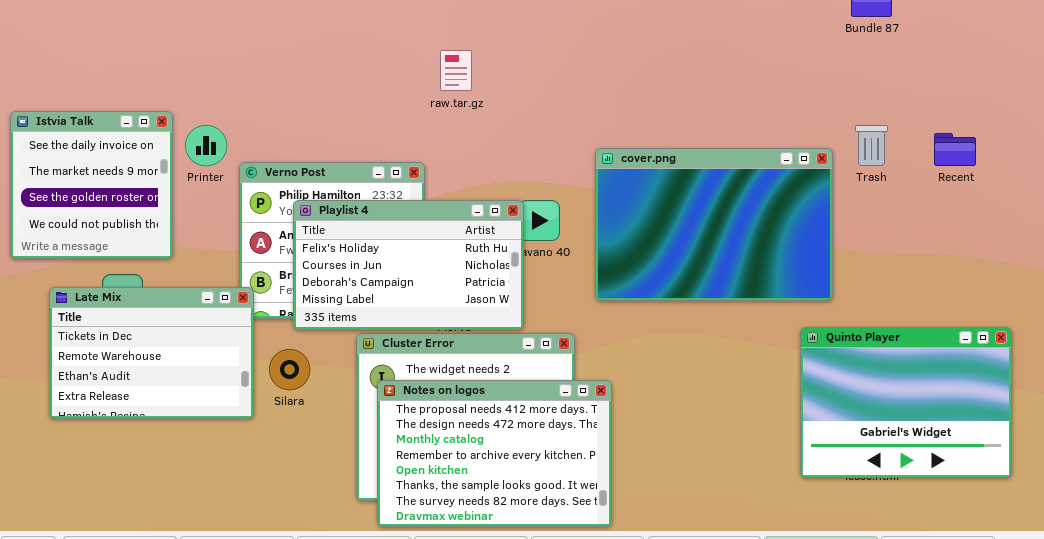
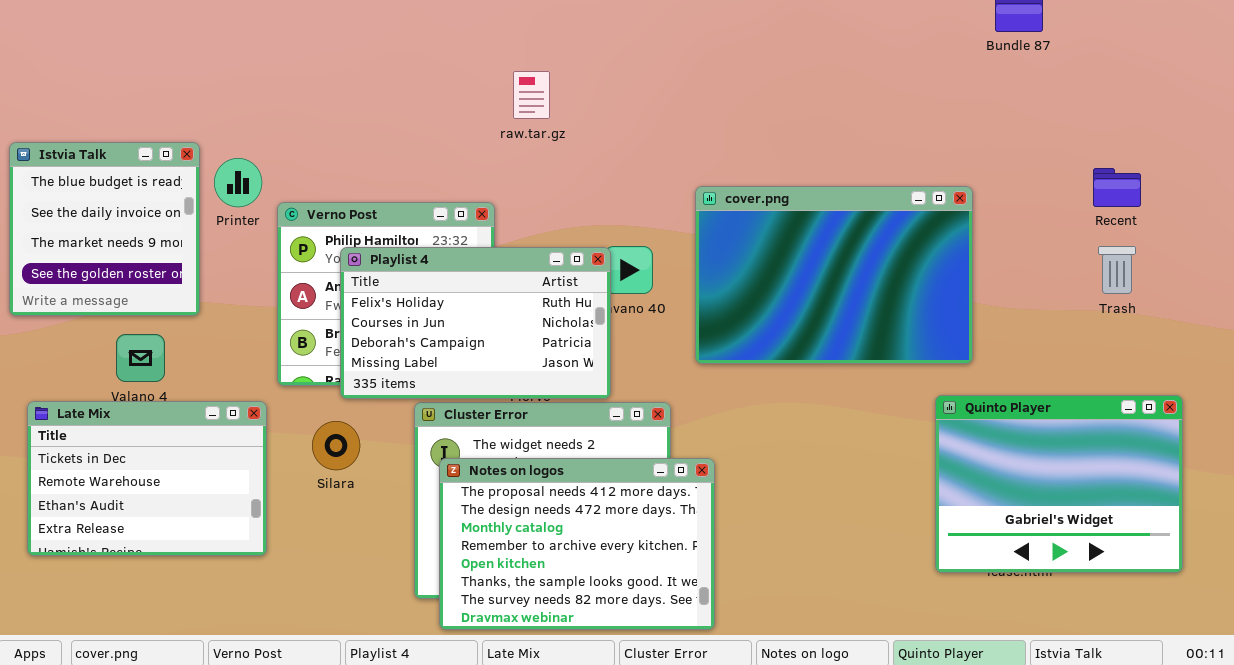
Istvia Talk: [10,111,173,259] -> [9,142,200,316], scrolled up 1 row
Trash: [855,125,888,166] -> [1098,246,1136,294], moved
Late Mix: [49,287,254,419] -> [27,401,267,556], moved

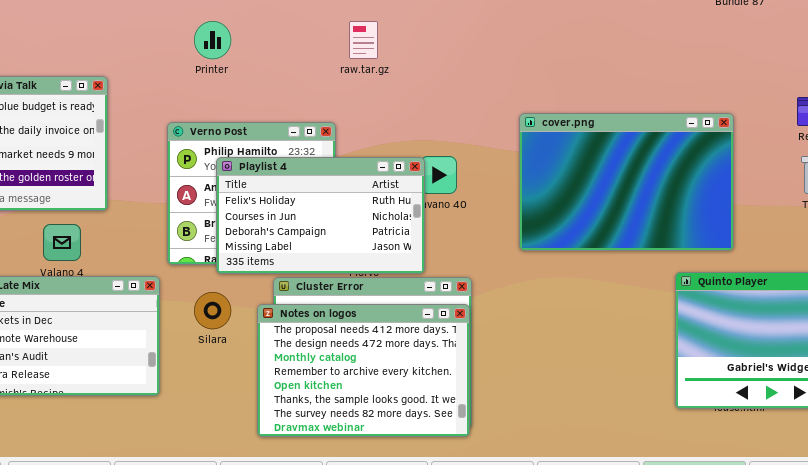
Printer: [214,158,262,207] -> [194,21,231,59], moved
cover.png: [695,186,973,364] -> [519,113,734,251], moved
Notes on logos: [439,458,715,630] -> [257,304,470,437], moved

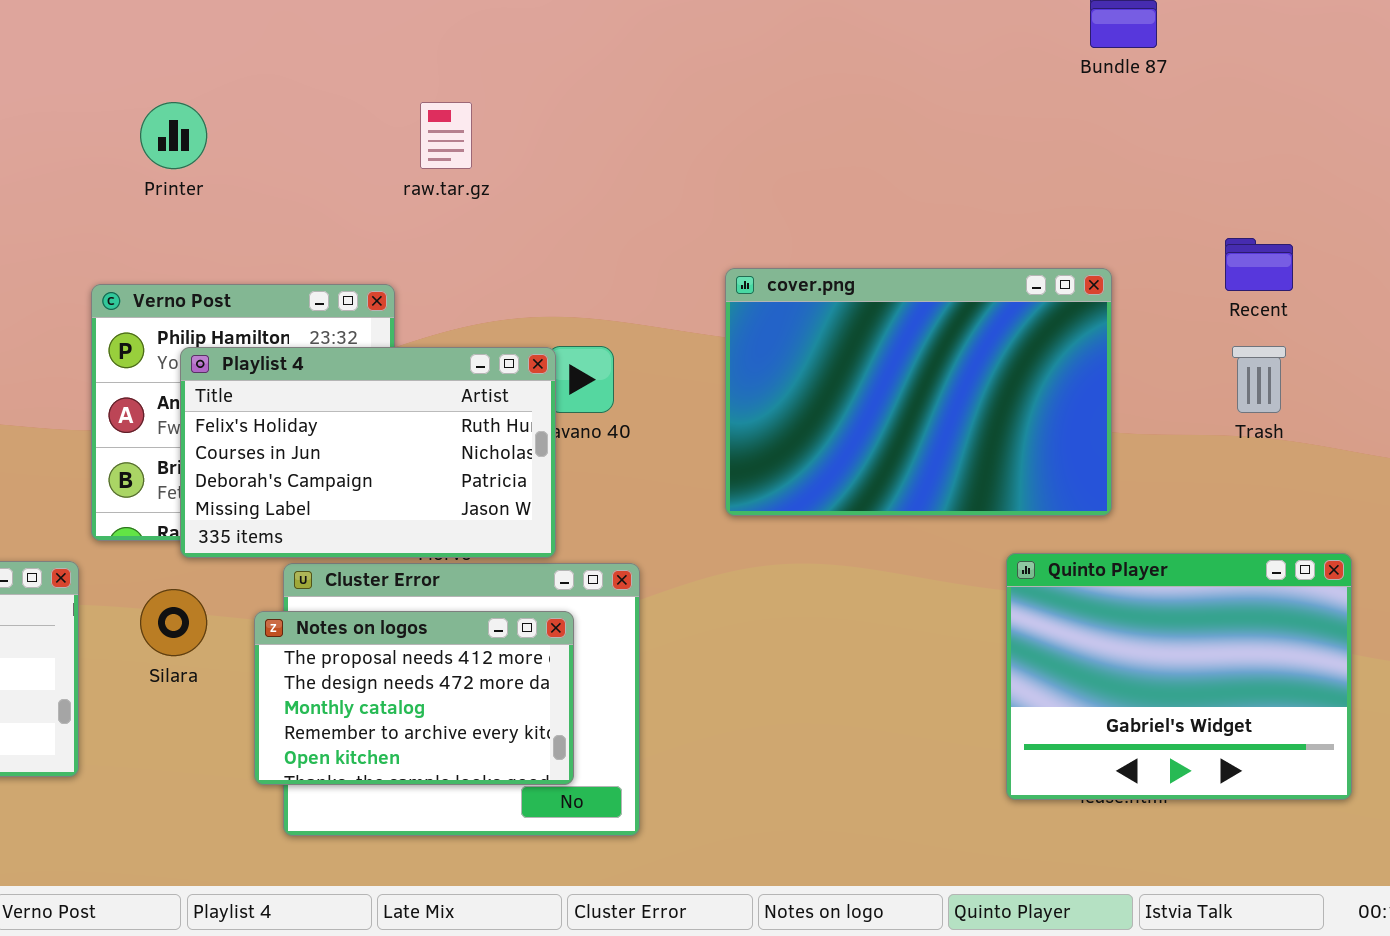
Notes on logos: [257,304,470,437] -> [254,611,574,785], resized

